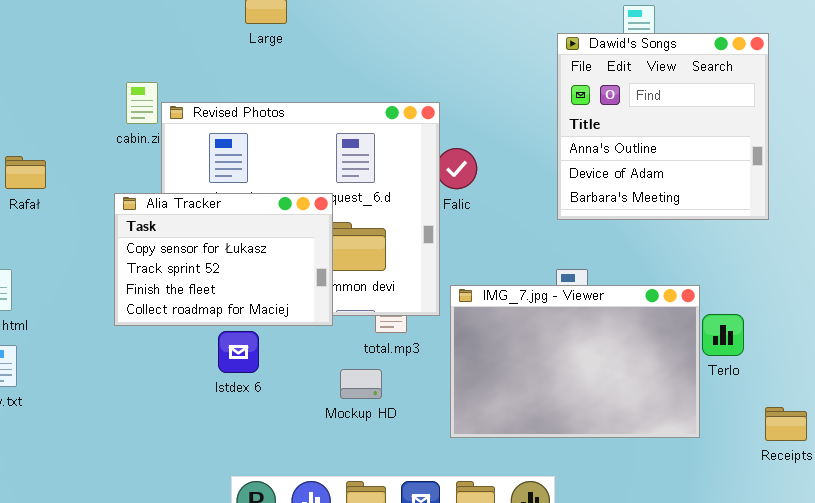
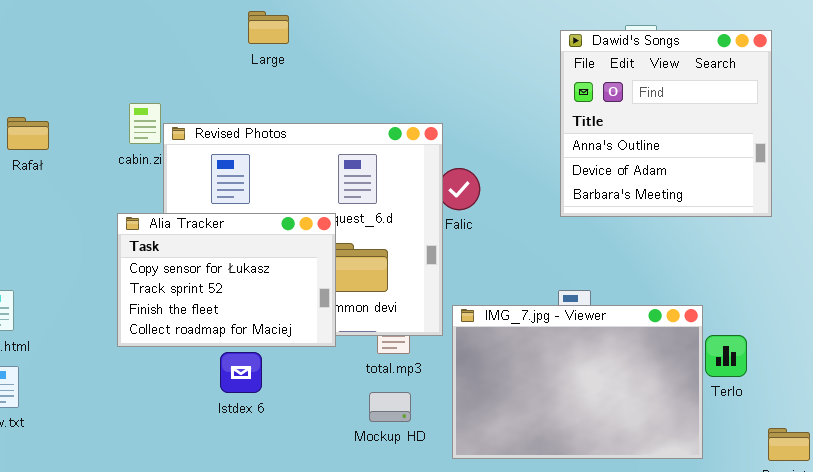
Dawid's Songs: [557,33,769,220] -> [560,30,772,217], moved
Rafał: [5,156,46,189] -> [7,117,49,150], moved
Mockup HD: [340,369,382,399] -> [369,392,411,422], moved

